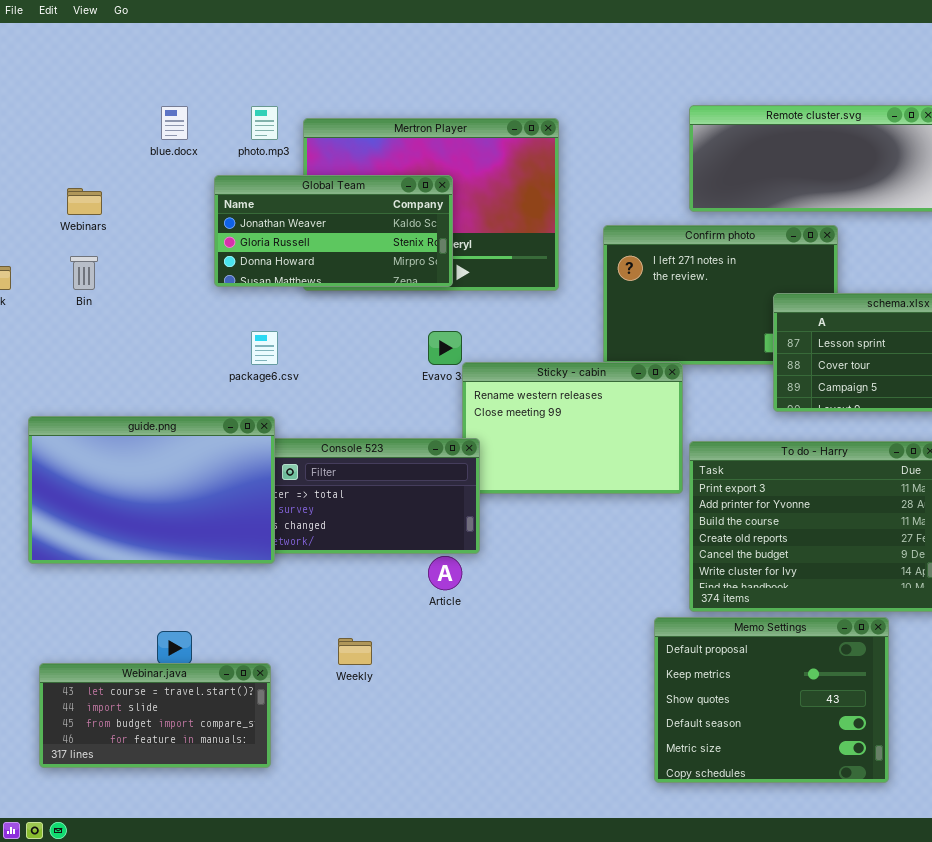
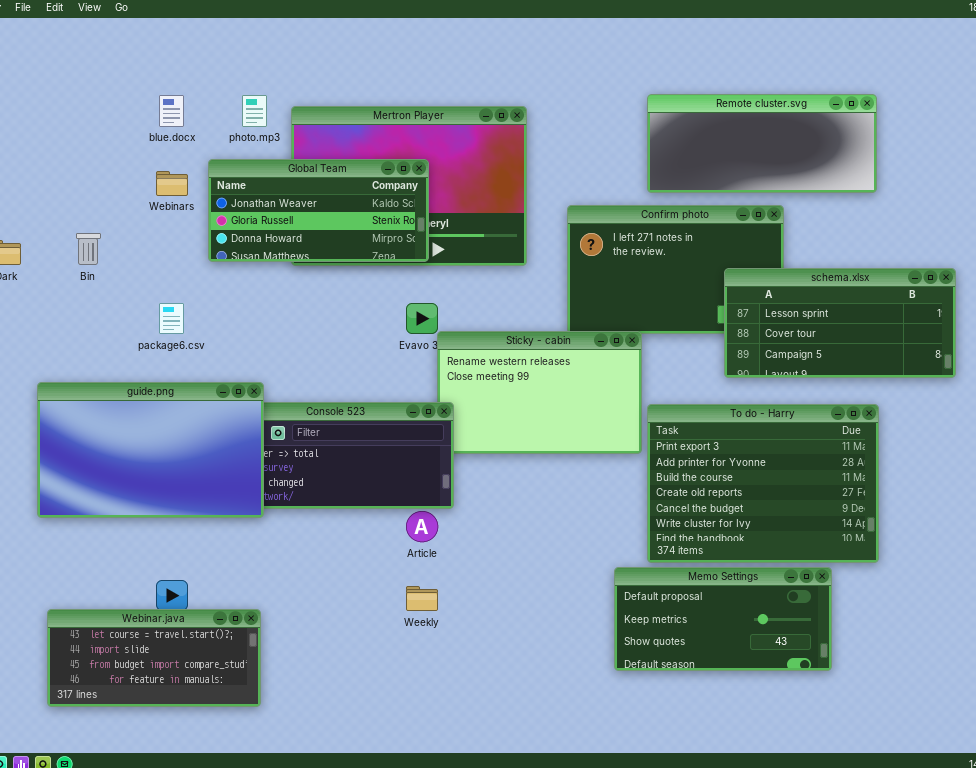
Webinars: [67,188,102,215] -> [156,171,188,196], moved
package6.csv: [251,331,278,365] -> [159,303,184,334], moved
Memo Settings: [654,617,889,783] -> [614,567,832,671], resized
Weekly: [338,638,372,665] -> [406,586,438,611], moved

